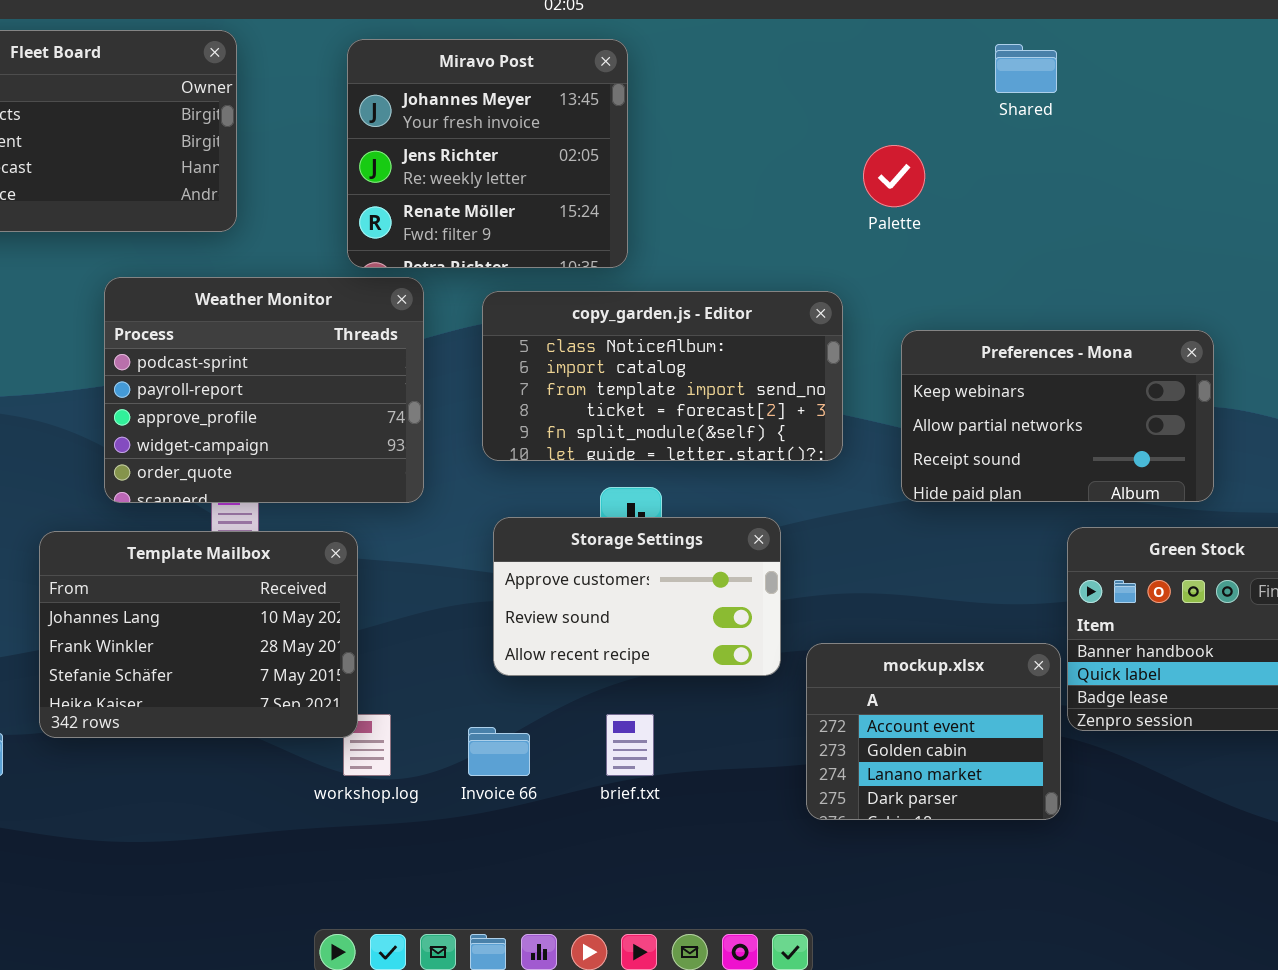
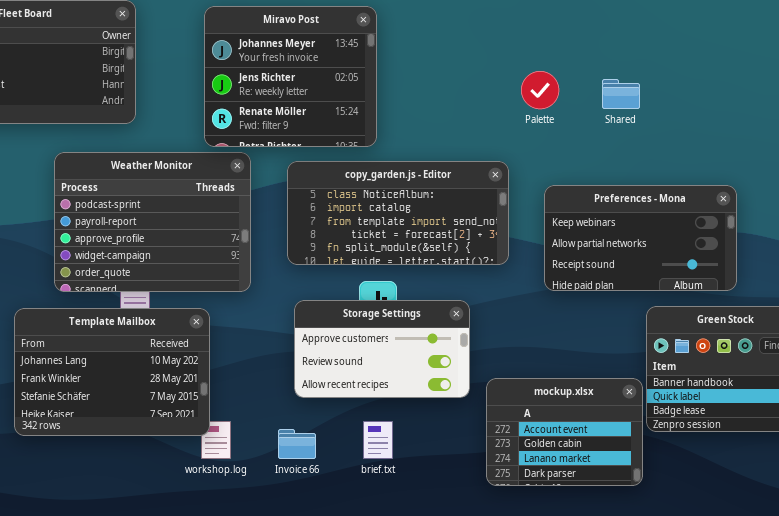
Shared: [995,44,1057,93] -> [602,79,640,109], moved

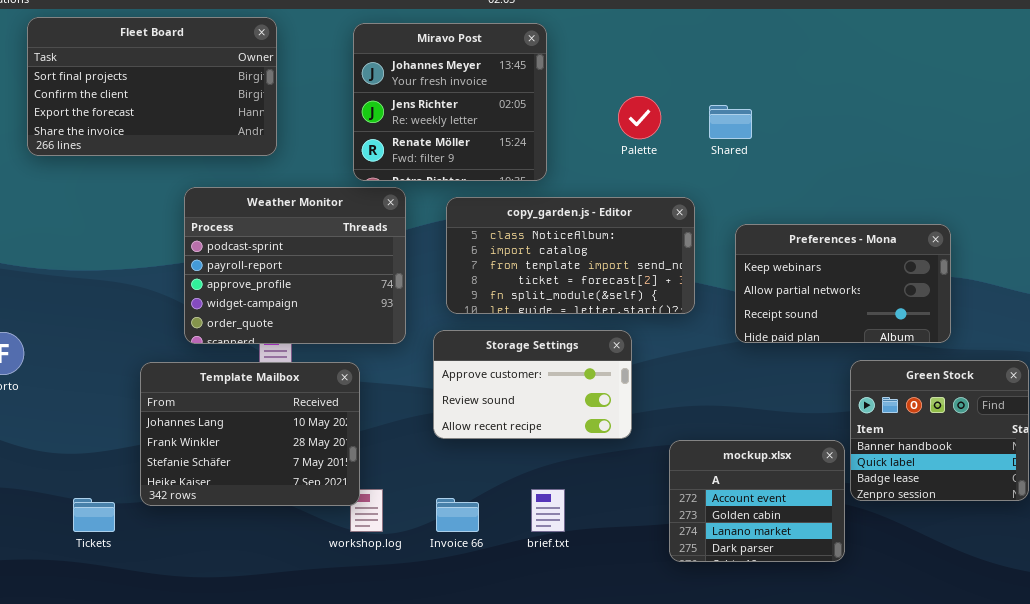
Palette: [521,71,559,109] -> [618,96,661,139], moved
Shared: [602,79,640,109] -> [709,105,752,139], moved
Storage Settings: [294,300,470,398] -> [433,330,632,439], moved

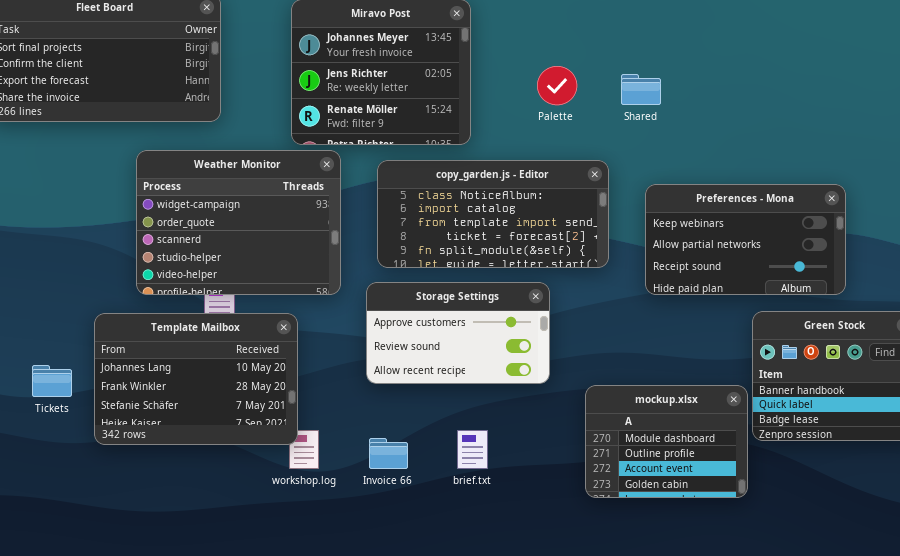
Weather Monitor: [184,187,406,344] -> [136,150,341,295], scrolled down 3 rows
mockup.xlsx: [669,440,845,562] -> [585,385,748,498], scrolled up 2 rows
Tickets: [73,498,115,532] -> [32,365,72,397], moved

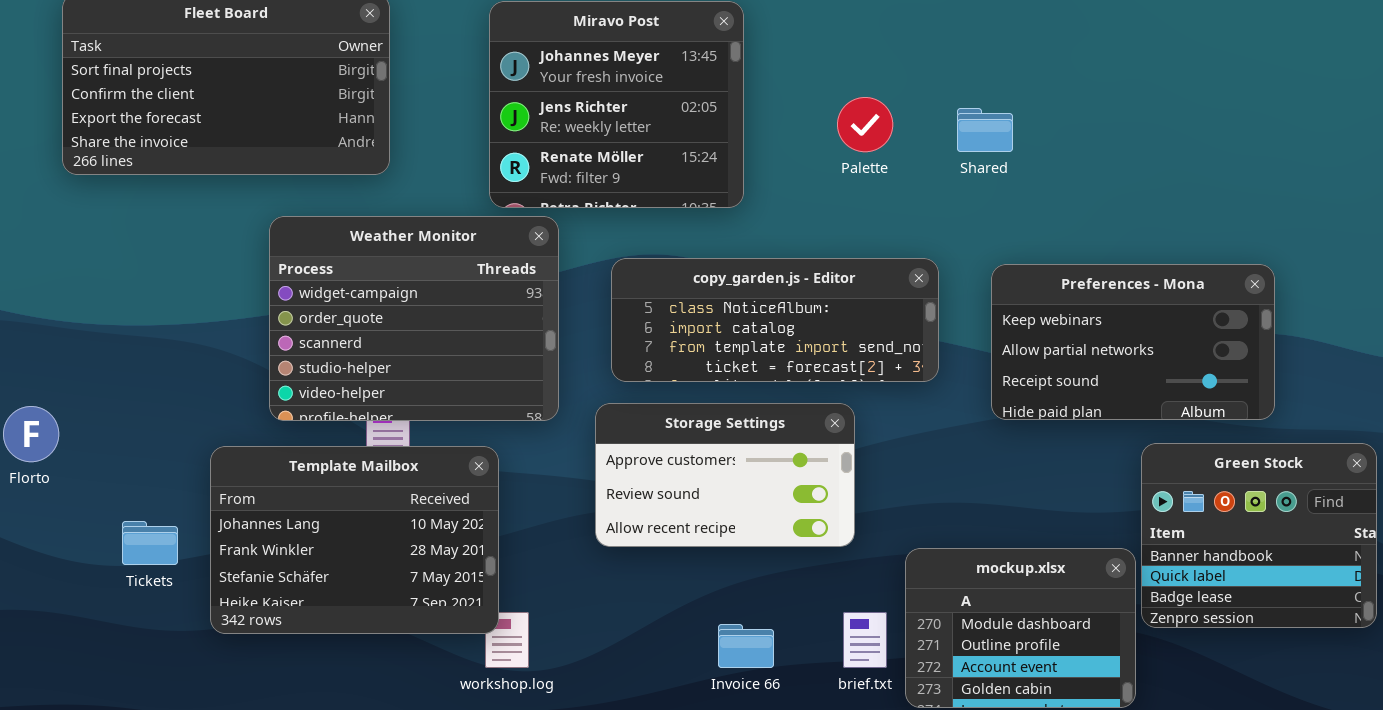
copy_garden.js - Editor: [377,160,609,268] -> [611,258,939,382], resized
brief.txt: [457,430,488,469] -> [843,612,887,668], moved
Invoice 66: [369,438,408,469] -> [718,624,774,668], moved

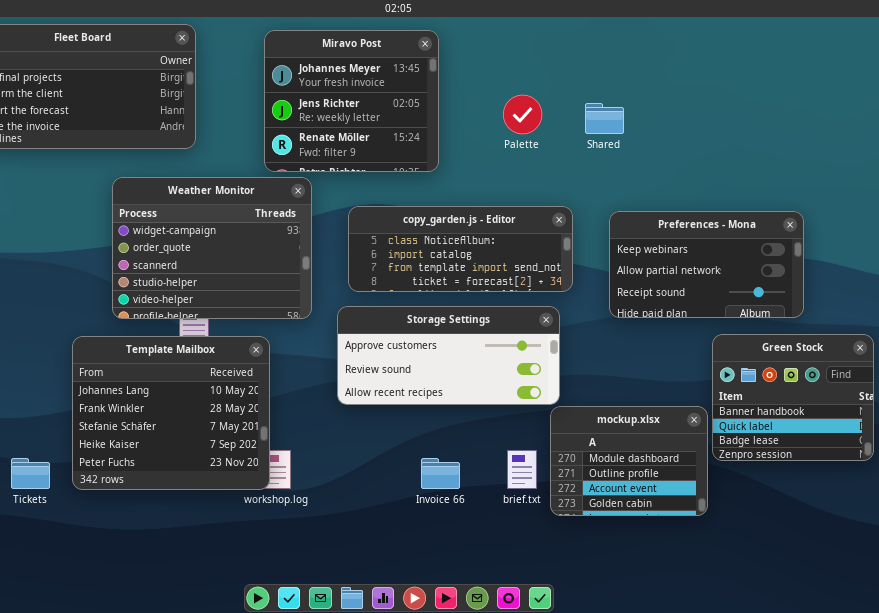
Storage Settings: [595,403,855,547] -> [337,306,560,405], resized
Template Mailbox: [210,446,499,634] -> [72,336,270,490], resized
Tickets: [122,521,178,565] -> [11,458,50,489], moved

